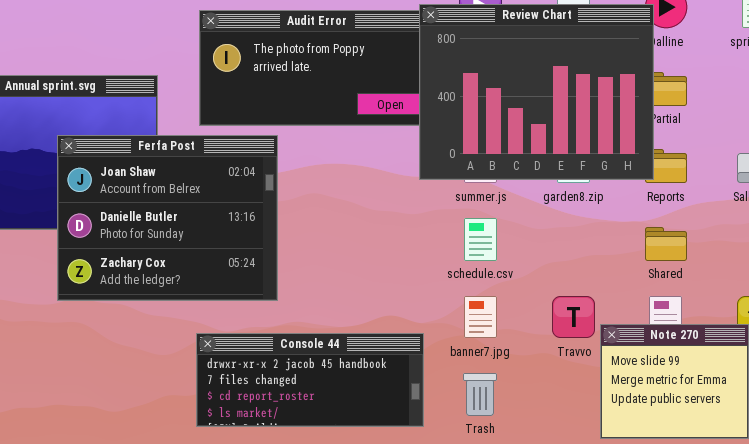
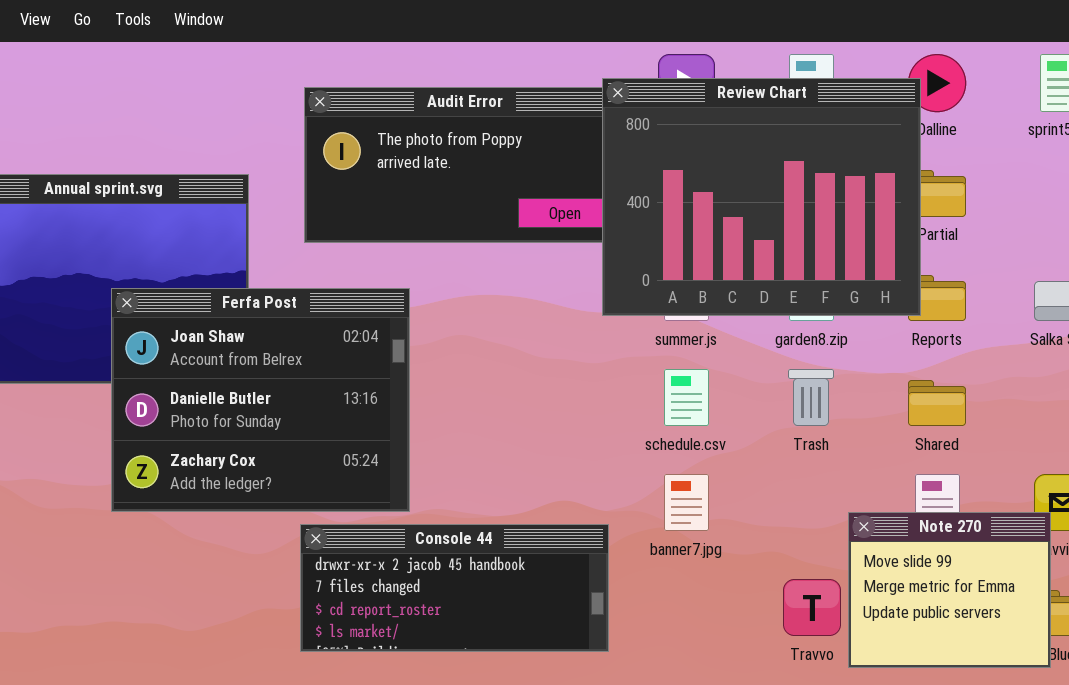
Ferfa Post: [57,135,278,301] -> [111,288,410,512], moved
Travvo: [552,296,595,338] -> [783,579,841,636], moved
Trash: [463,373,497,416] -> [788,369,834,426], moved

